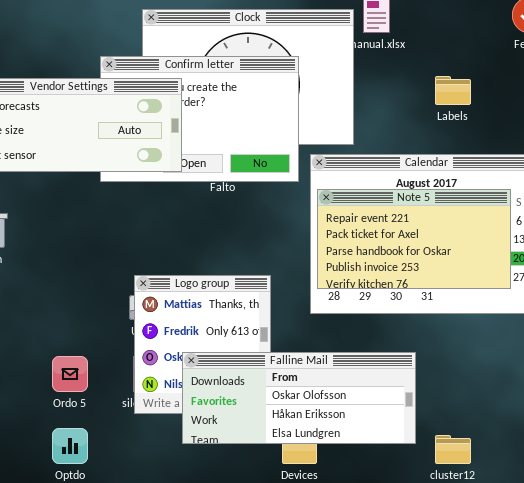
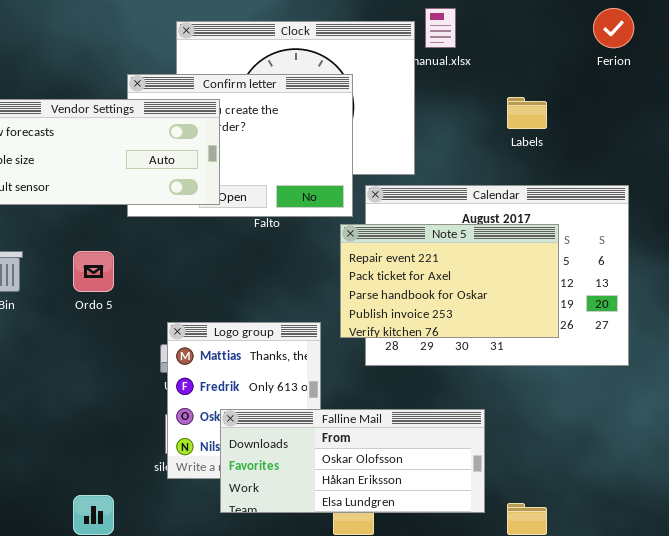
Note 5: [317,189,511,289] -> [340,224,559,338], moved
Ordo 5: [52,356,88,392] -> [73,251,114,292], moved

